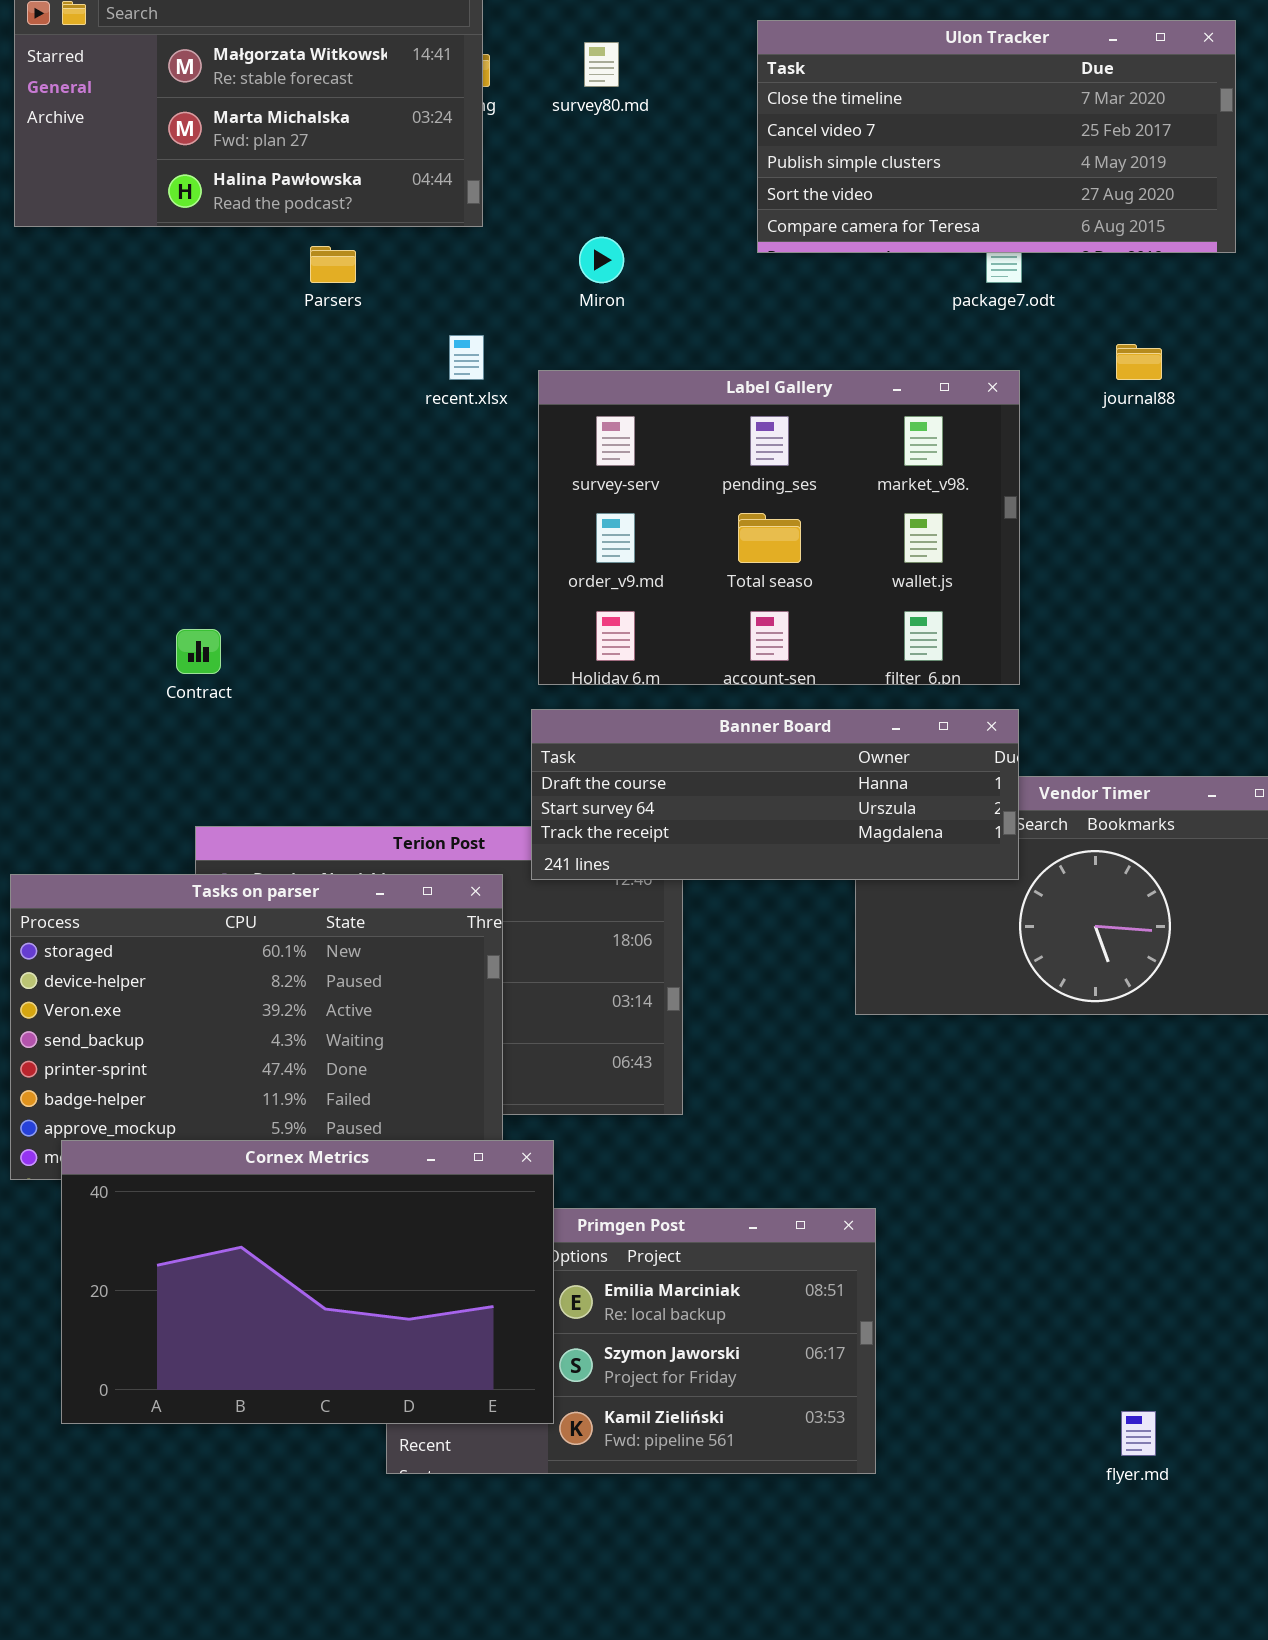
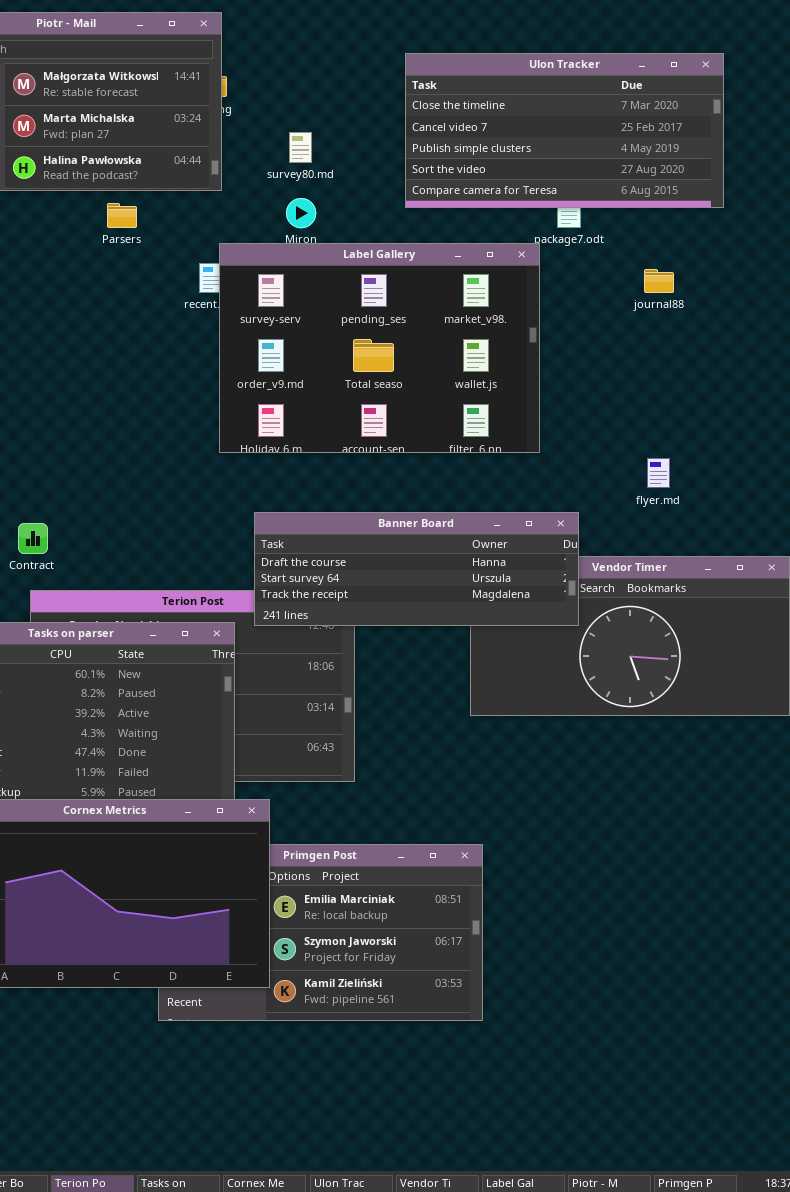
survey80.md: [584,42,619,87] -> [289,132,312,163], moved
Label Gallery: [538,370,1020,685] -> [219,243,540,453], moved
Contract: [176,629,221,674] -> [18,523,48,554], moved
flyer.md: [1121,1411,1156,1456] -> [647,458,670,488], moved

